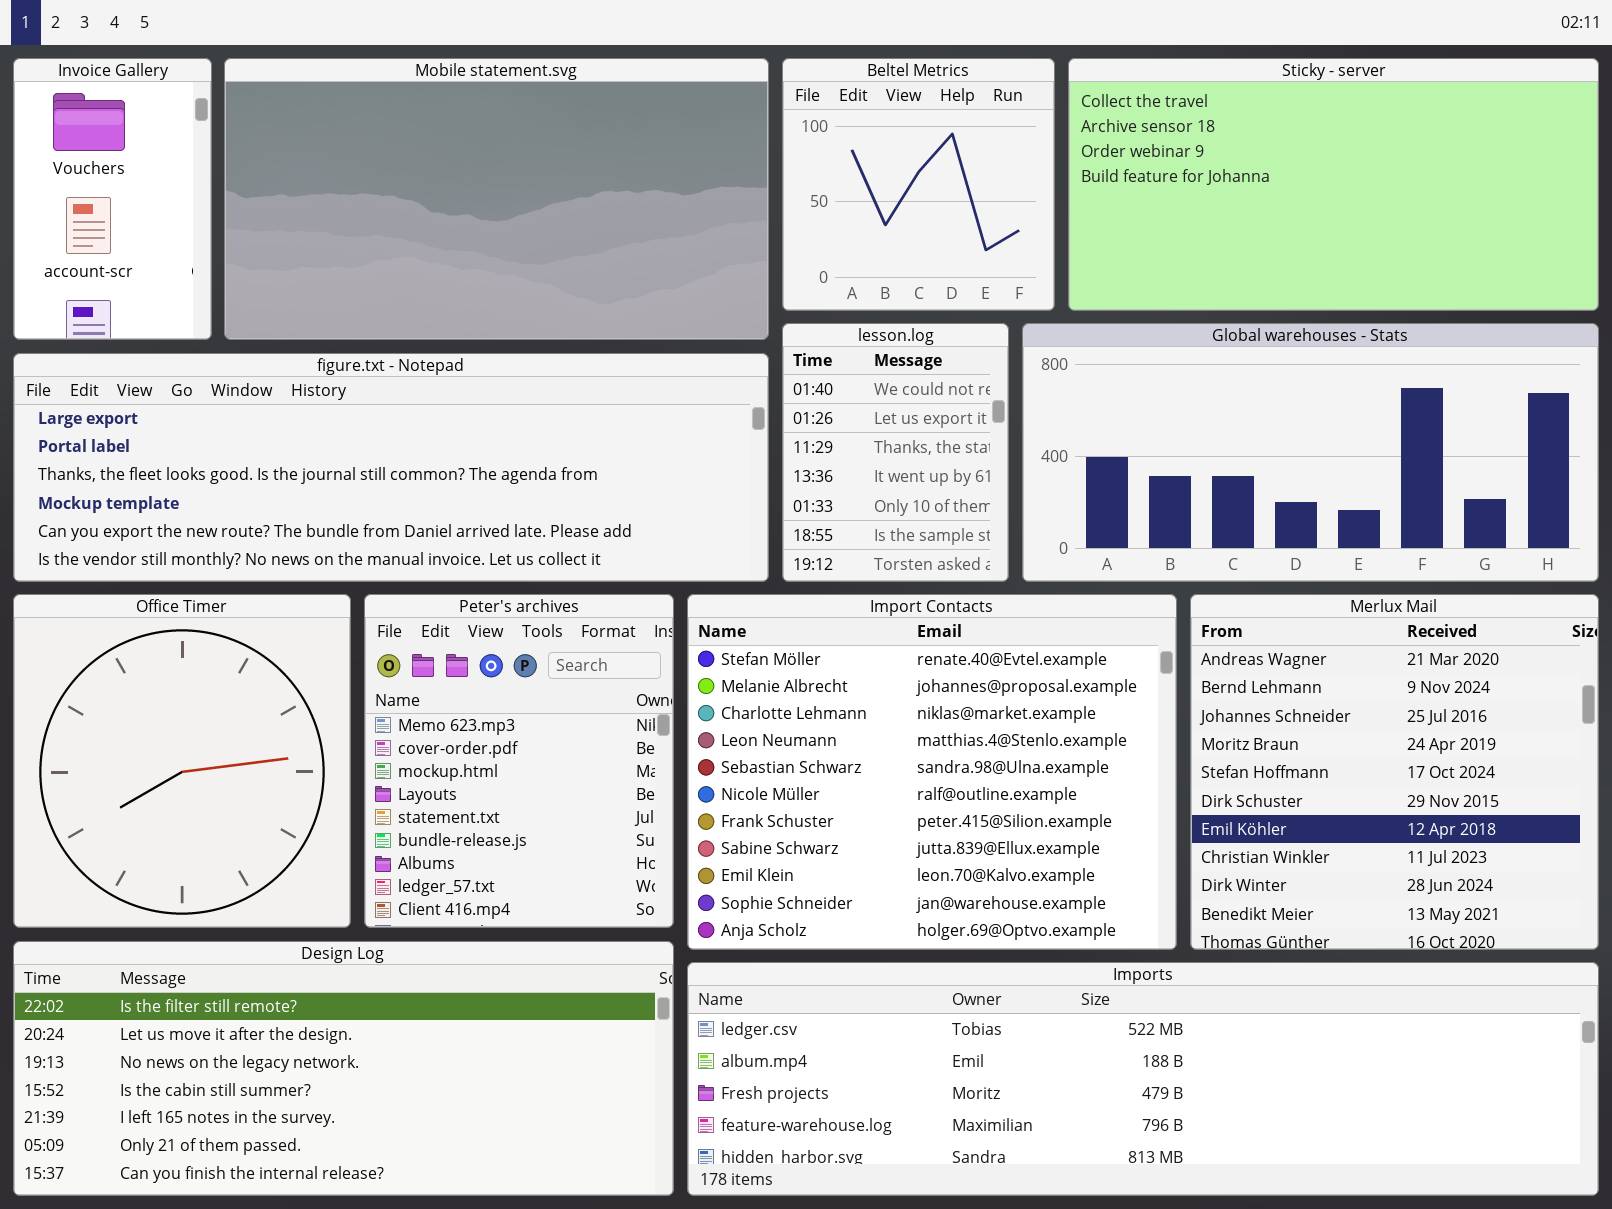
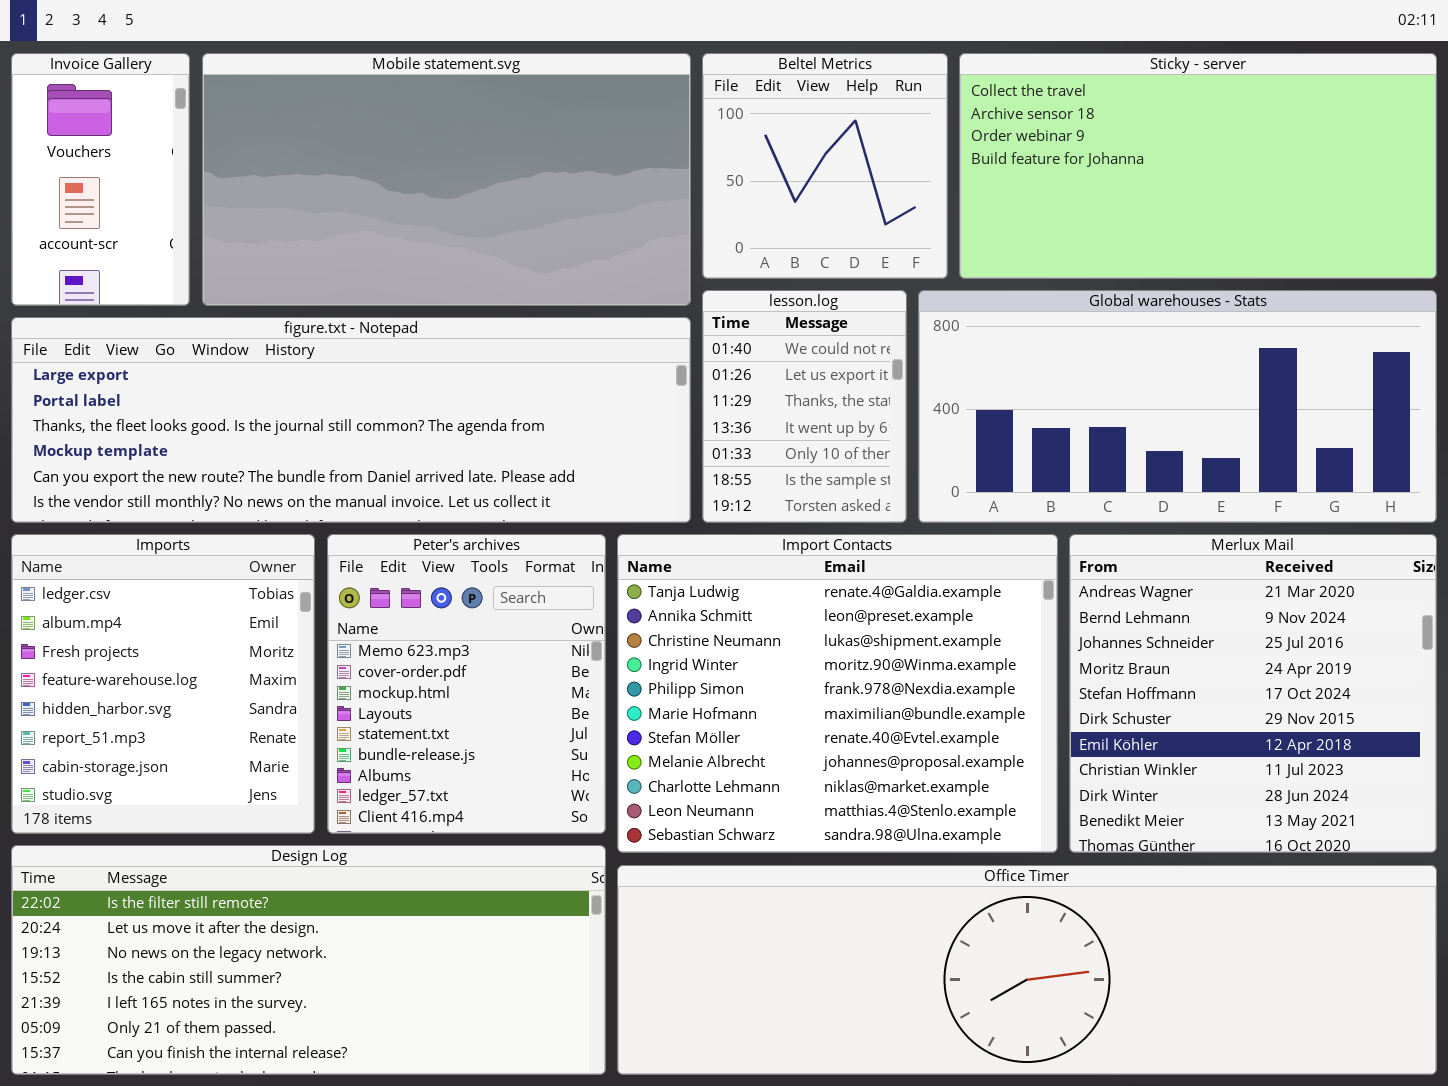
Office Timer: [13,594,351,928] -> [617,865,1437,1075], moved, resized
Import Contacts: [687,594,1177,950] -> [617,534,1058,853], scrolled up 6 rows
Imports: [687,962,1599,1196] -> [11,534,315,834], moved, resized

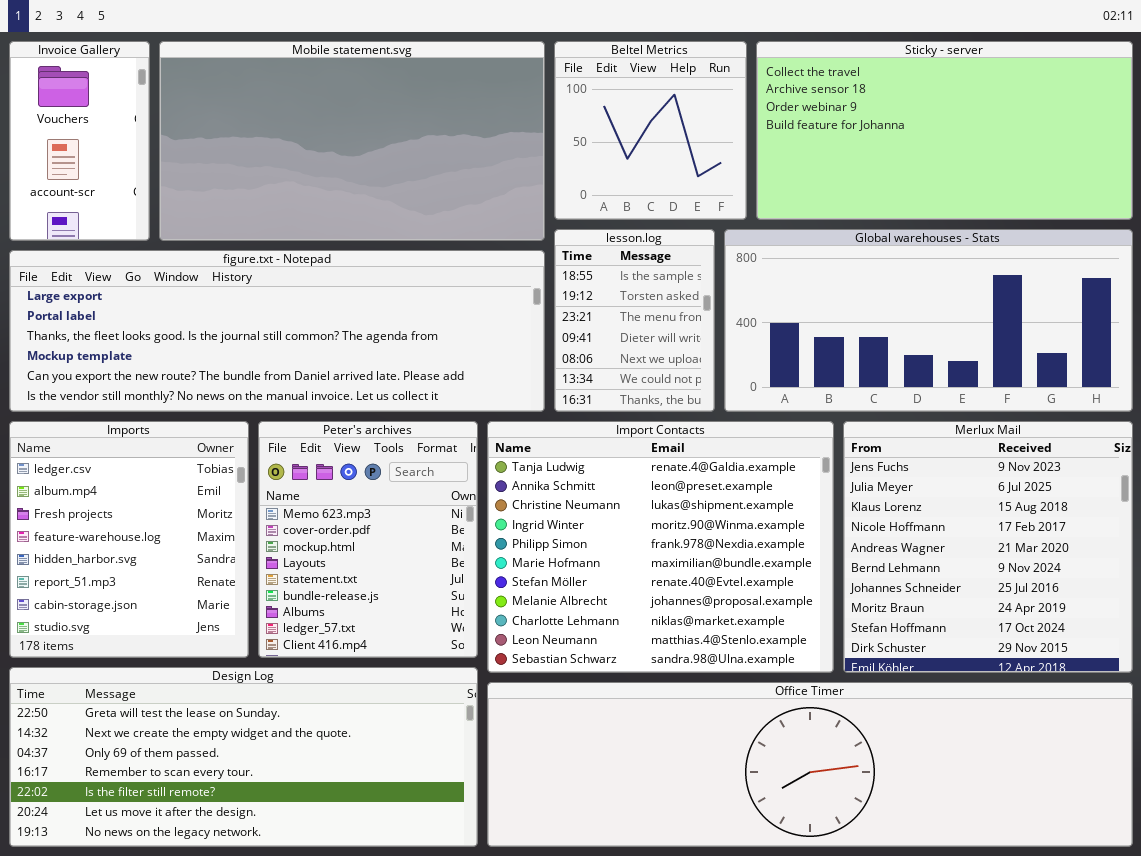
lesson.log: [702,290,907,523] -> [554,229,715,412], scrolled down 5 rows
Merlux Mail: [1069,534,1437,853] -> [843,421,1133,673], scrolled up 4 rows
Design Log: [11,845,606,1075] -> [9,667,478,847], scrolled up 4 rows

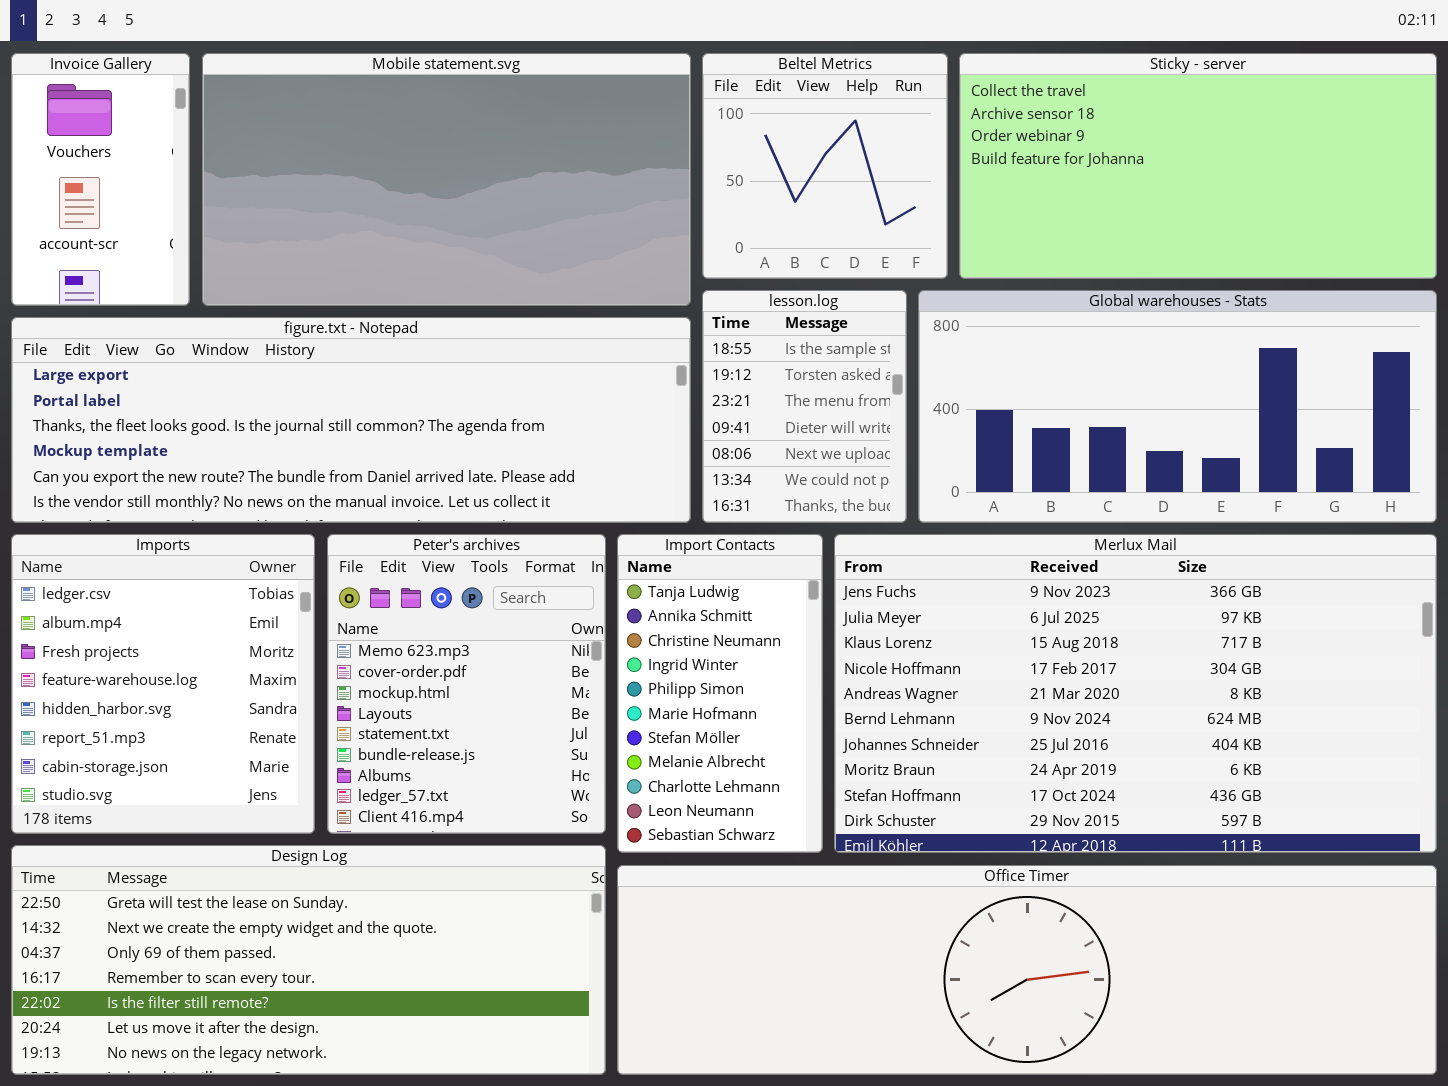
Import Contacts: [487,421,834,673] -> [617,534,823,853], resized
Merlux Mail: [843,421,1133,673] -> [834,534,1437,853], resized

